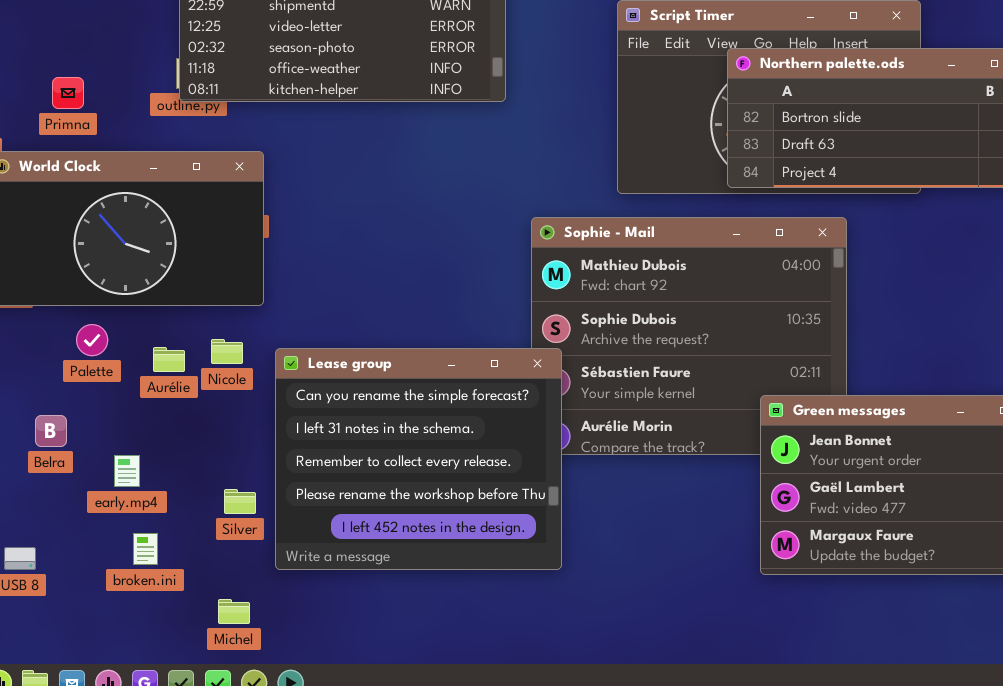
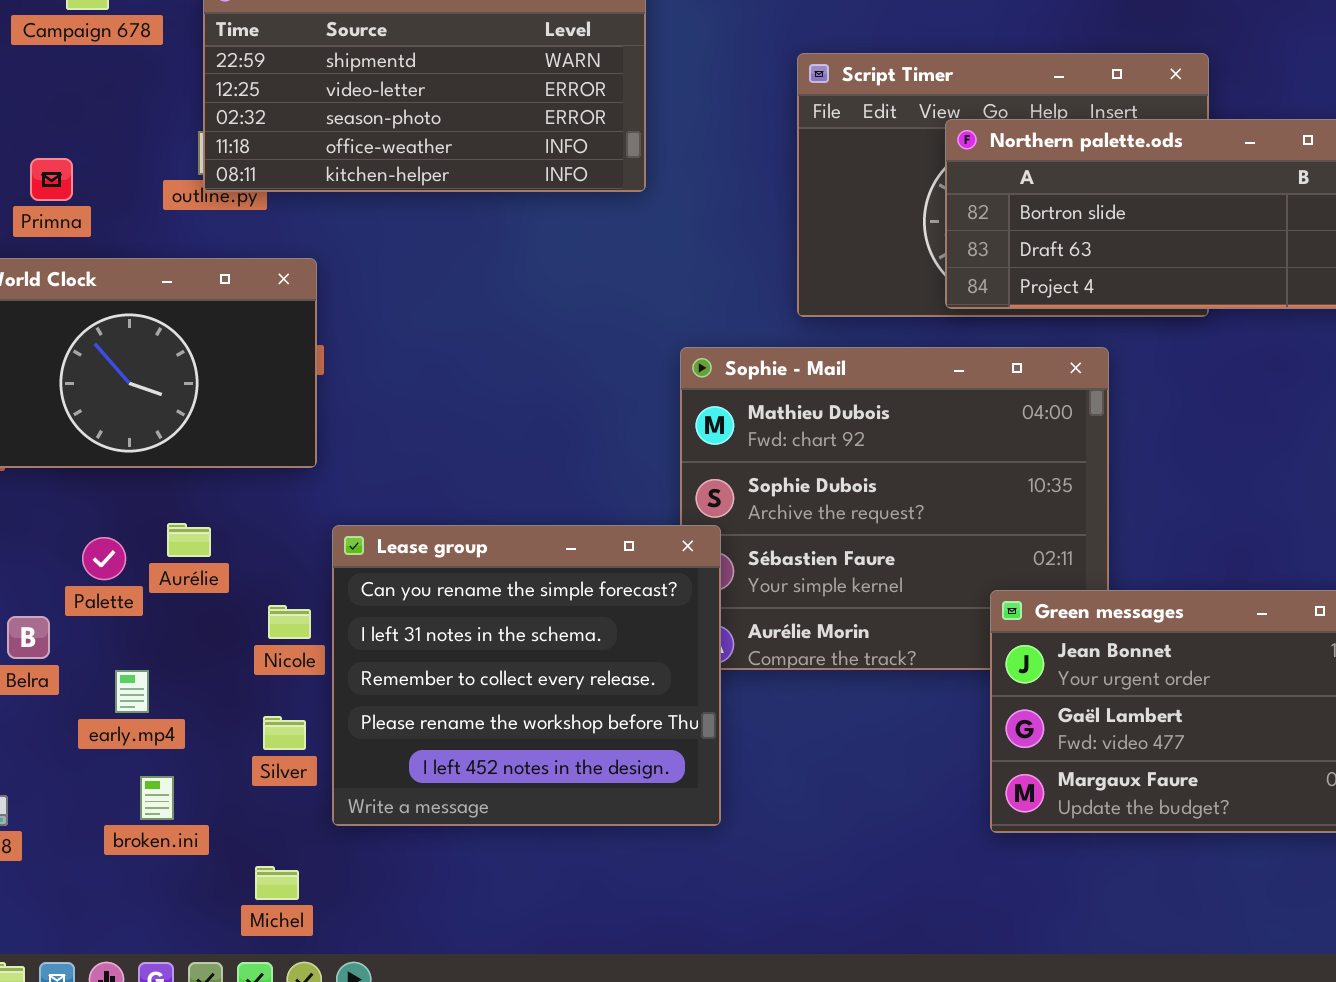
Palette: [76,324,108,356] -> [82,537,126,580], moved
Nicole: [211,339,243,364] -> [268,605,311,639], moved

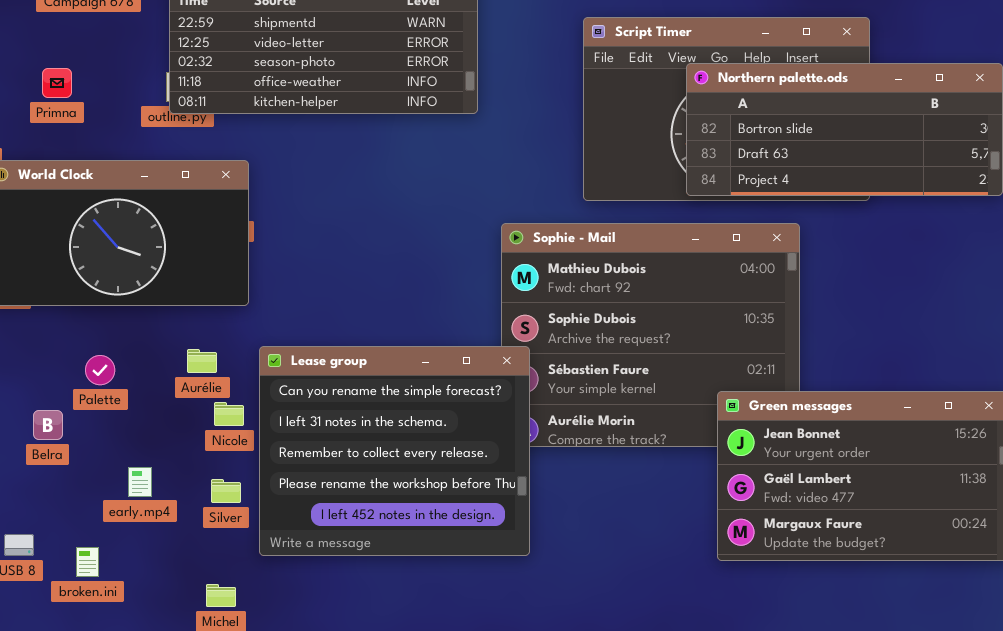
Primna: [30,158,73,201] -> [42,68,72,98], moved
Aurélie: [167,523,211,557] -> [187,349,217,373], moved
early.mp4: [115,670,149,713] -> [128,467,152,497], moved
broken.ini: [140,776,174,820] -> [76,547,99,577], moved

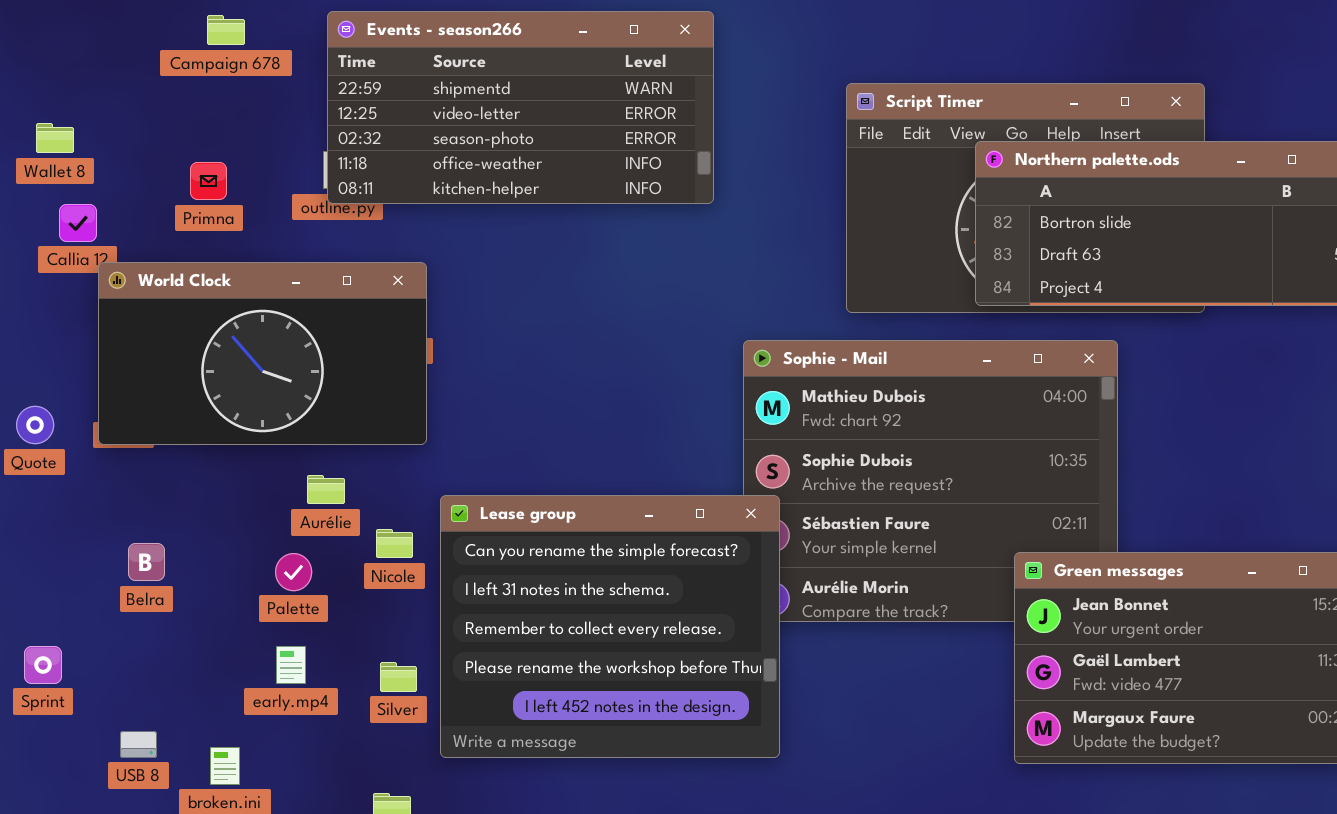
Primna: [42,68,72,98] -> [190,162,227,200], moved
Aurélie: [187,349,217,373] -> [307,475,345,504], moved
Palette: [85,355,115,385] -> [275,553,312,591], moved
Nicole: [214,402,244,426] -> [376,529,413,558], moved
Belra: [33,410,63,440] -> [128,543,165,581], moved

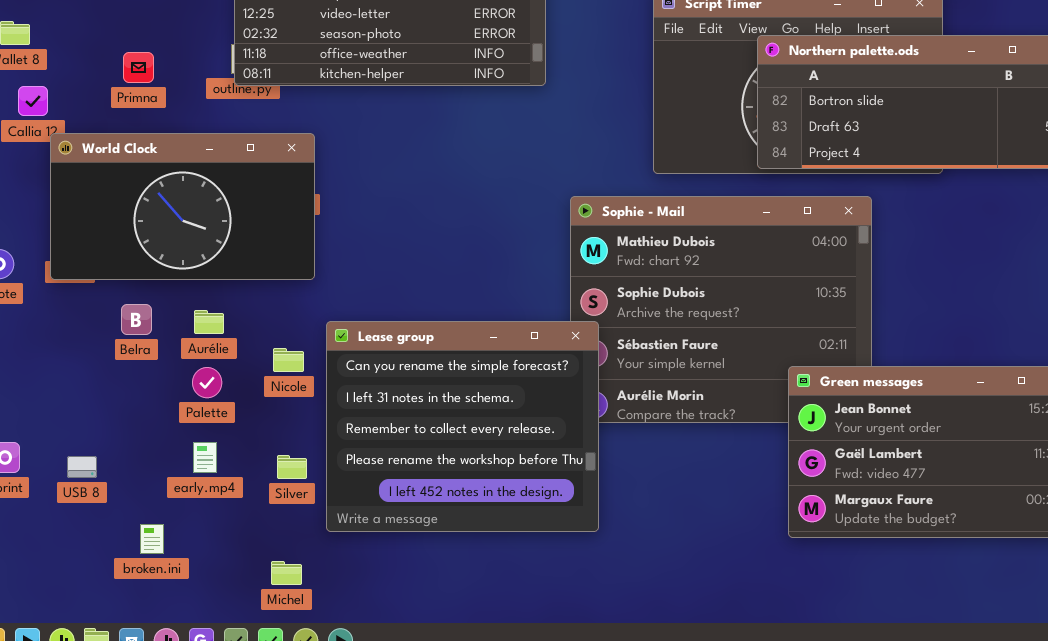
Aurélie: [307,475,345,504] -> [194,310,224,334], moved
Belra: [128,543,165,581] -> [121,304,152,335], moved
USB 8: [120,731,157,758] -> [67,456,97,478], moved

